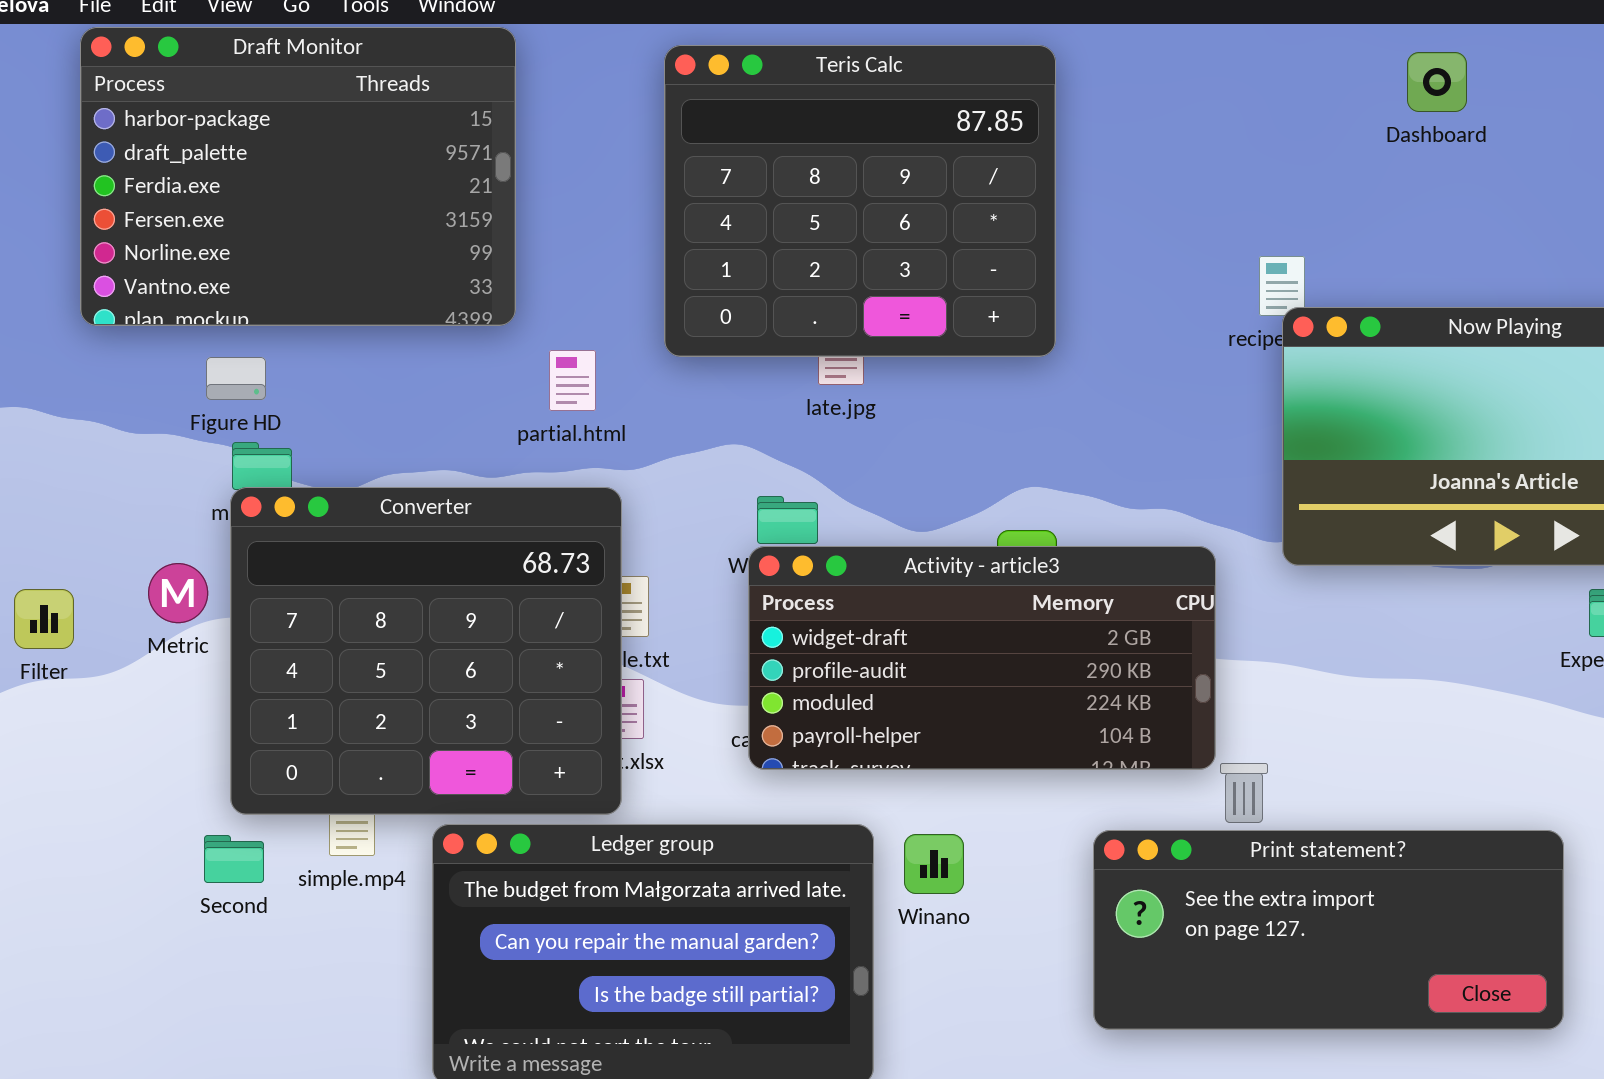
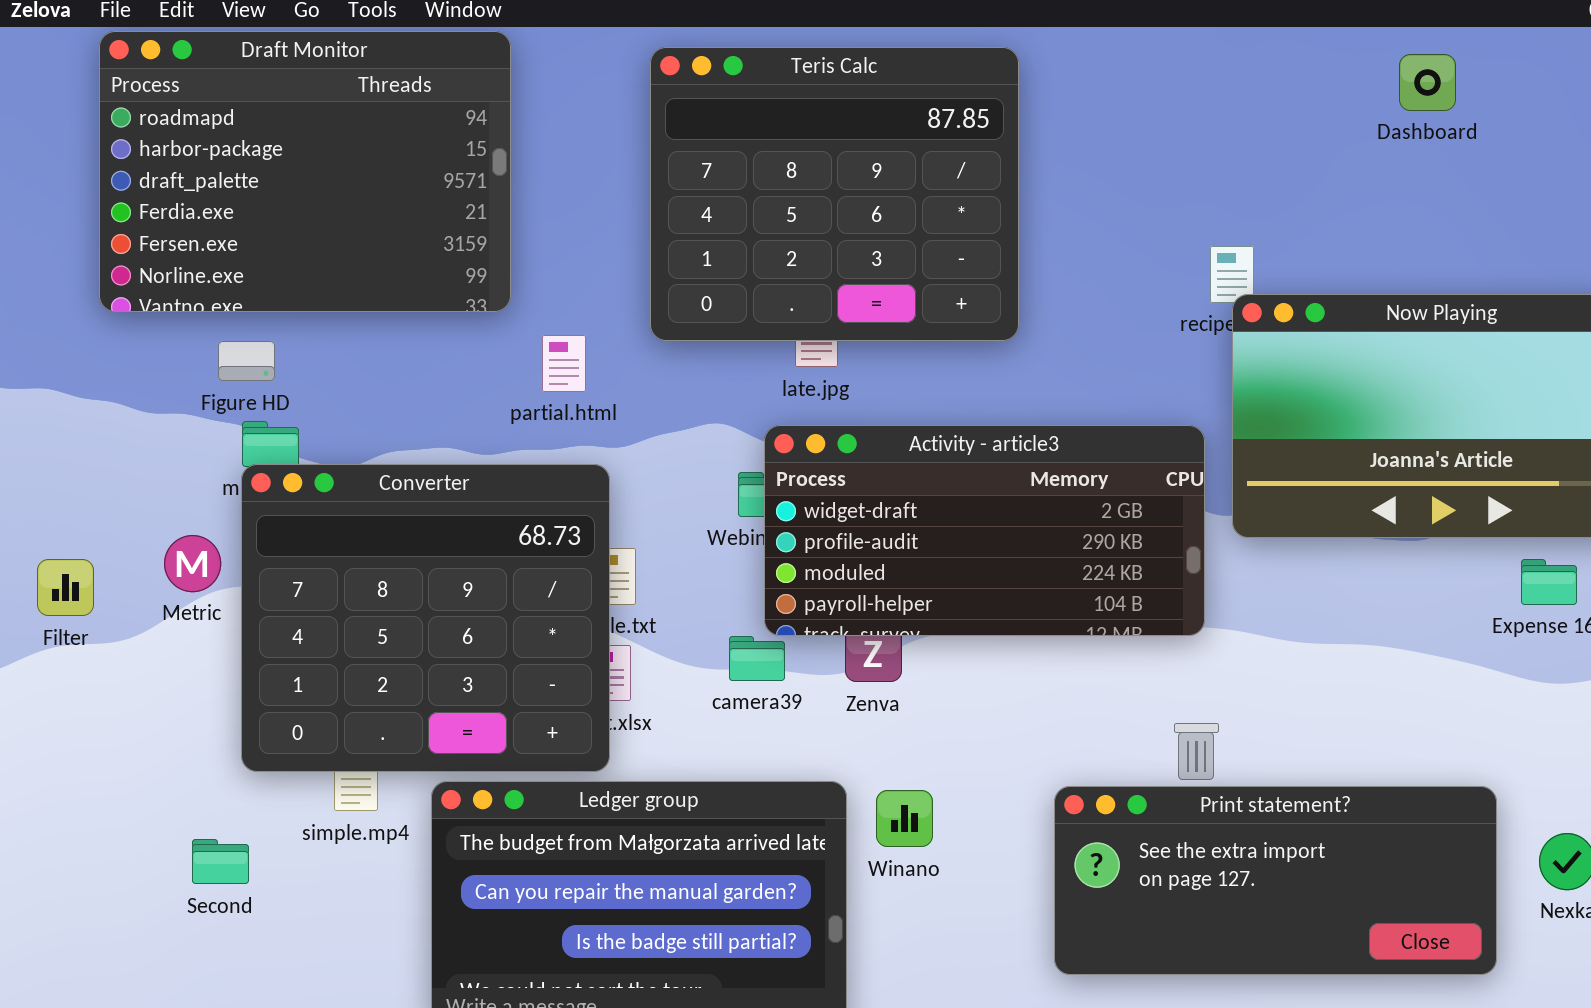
Draft Monitor: [80,27,516,326] -> [99,31,511,312], scrolled up 1 row
Dashboard: [1407,52,1467,112] -> [1399,54,1456,111], moved
Activity - article3: [748,546,1216,770] -> [764,425,1205,636], moved
Second: [204,835,264,883] -> [192,839,249,884], moved

